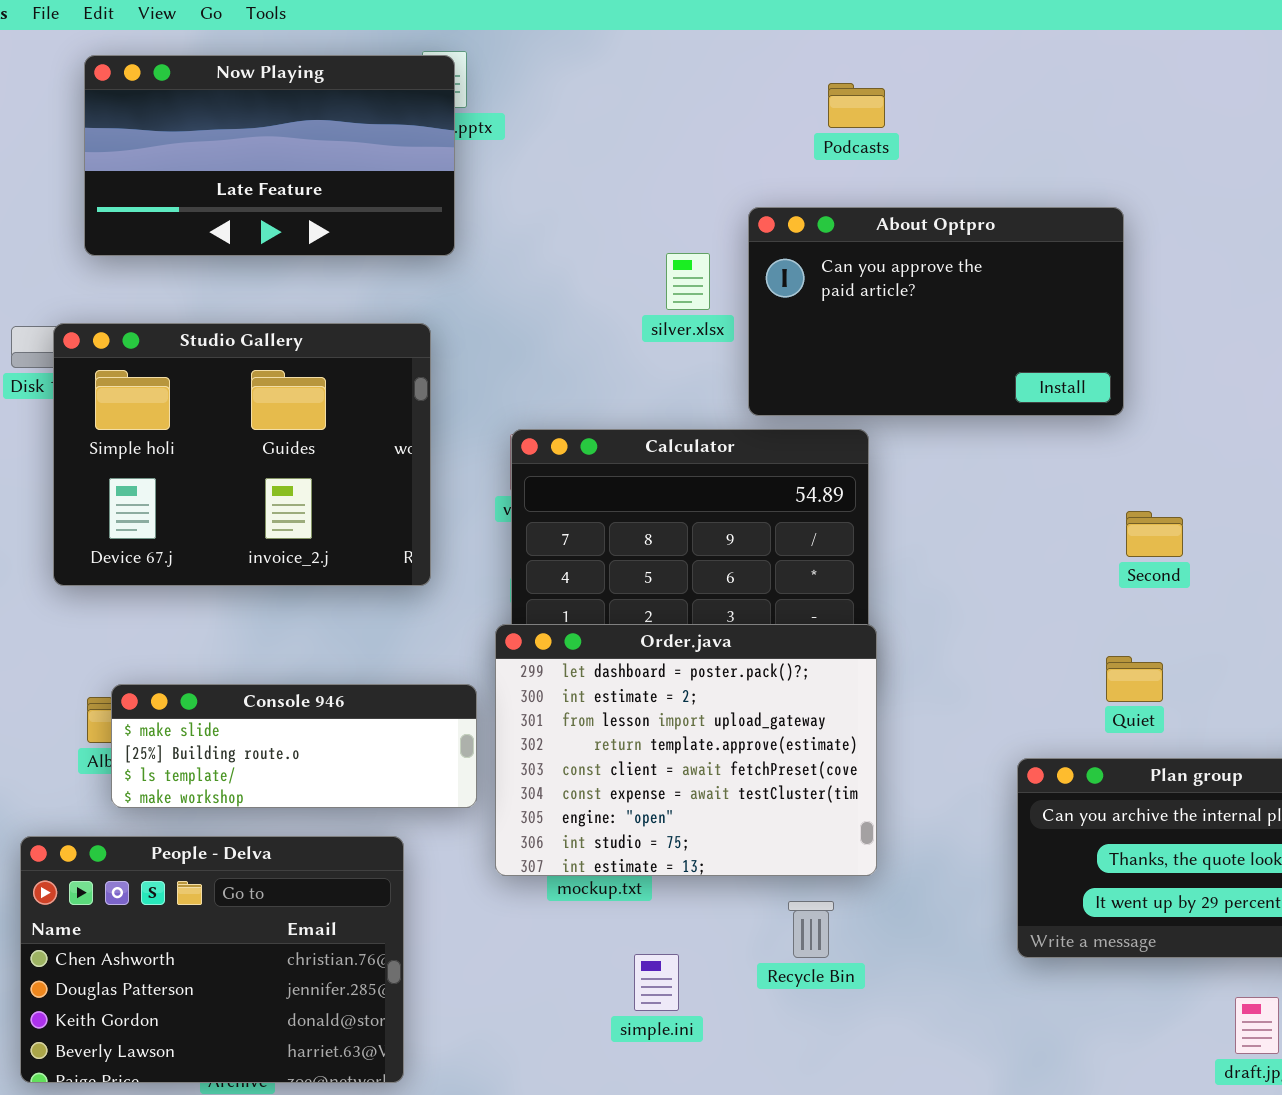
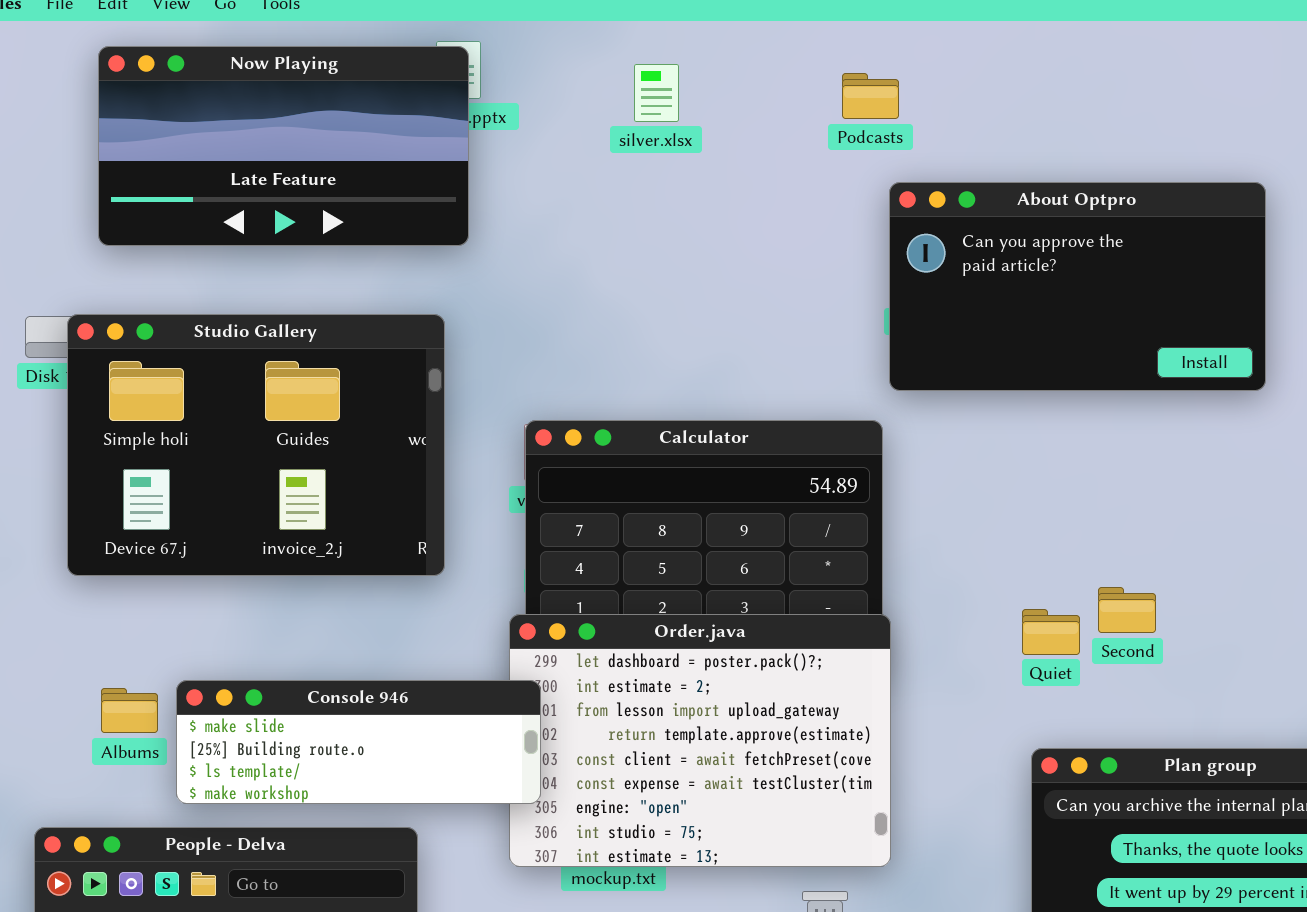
About Optpro: [748,207,1124,416] -> [889,182,1266,391], moved
silver.xlsx: [666,253,710,310] -> [634,64,679,122], moved
Second: [1126,511,1183,557] -> [1098,587,1156,633], moved
Quiet: [1106,656,1163,702] -> [1022,609,1080,655], moved
Console 946: [111,684,477,808] -> [176,680,541,804], moved

